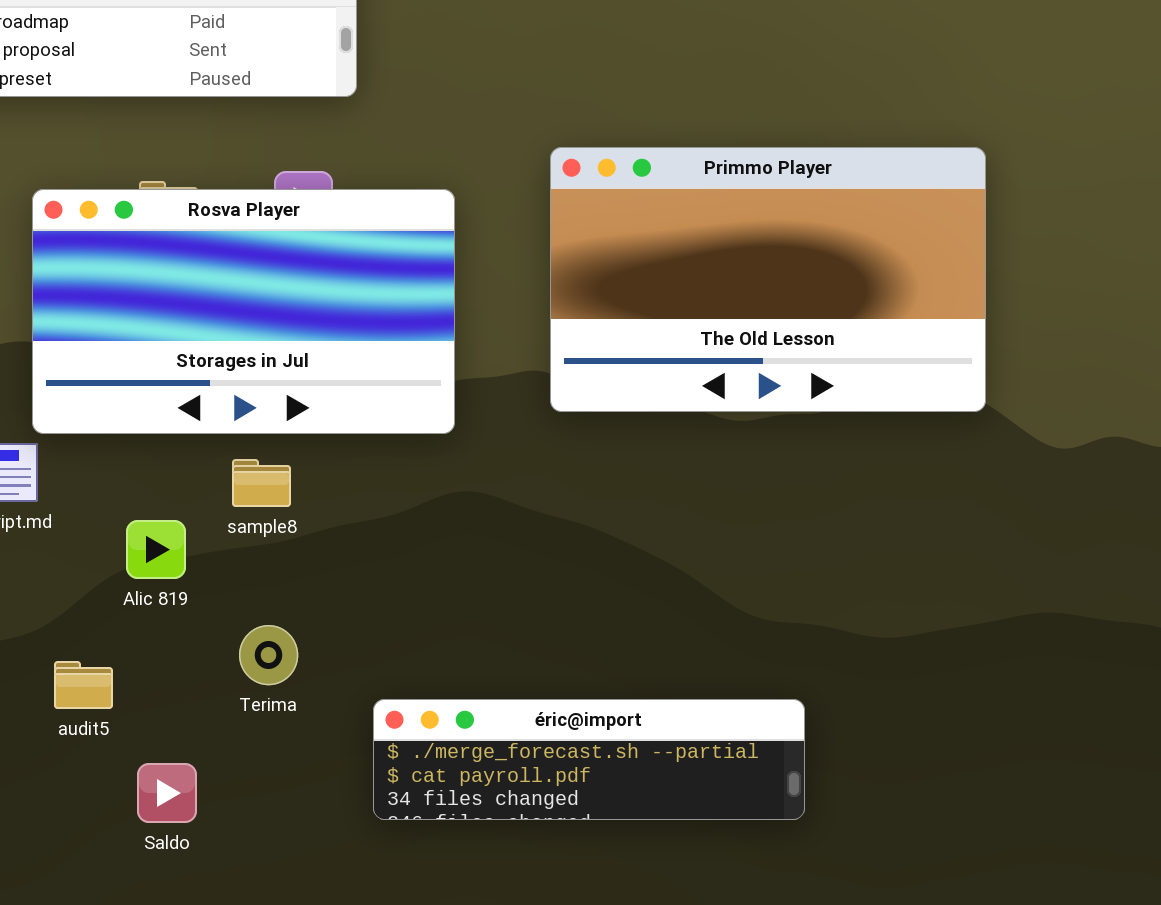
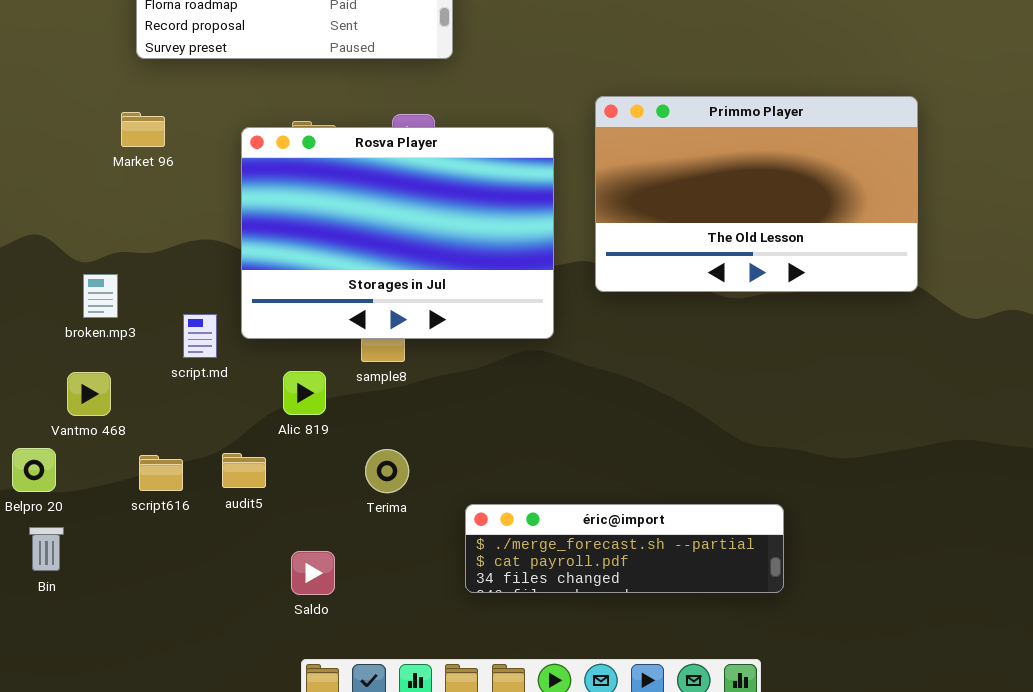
Rosva Player: [32,189,455,434] -> [241,127,554,339], moved, resized
audit5: [54,661,113,709] -> [222,453,266,488], moved

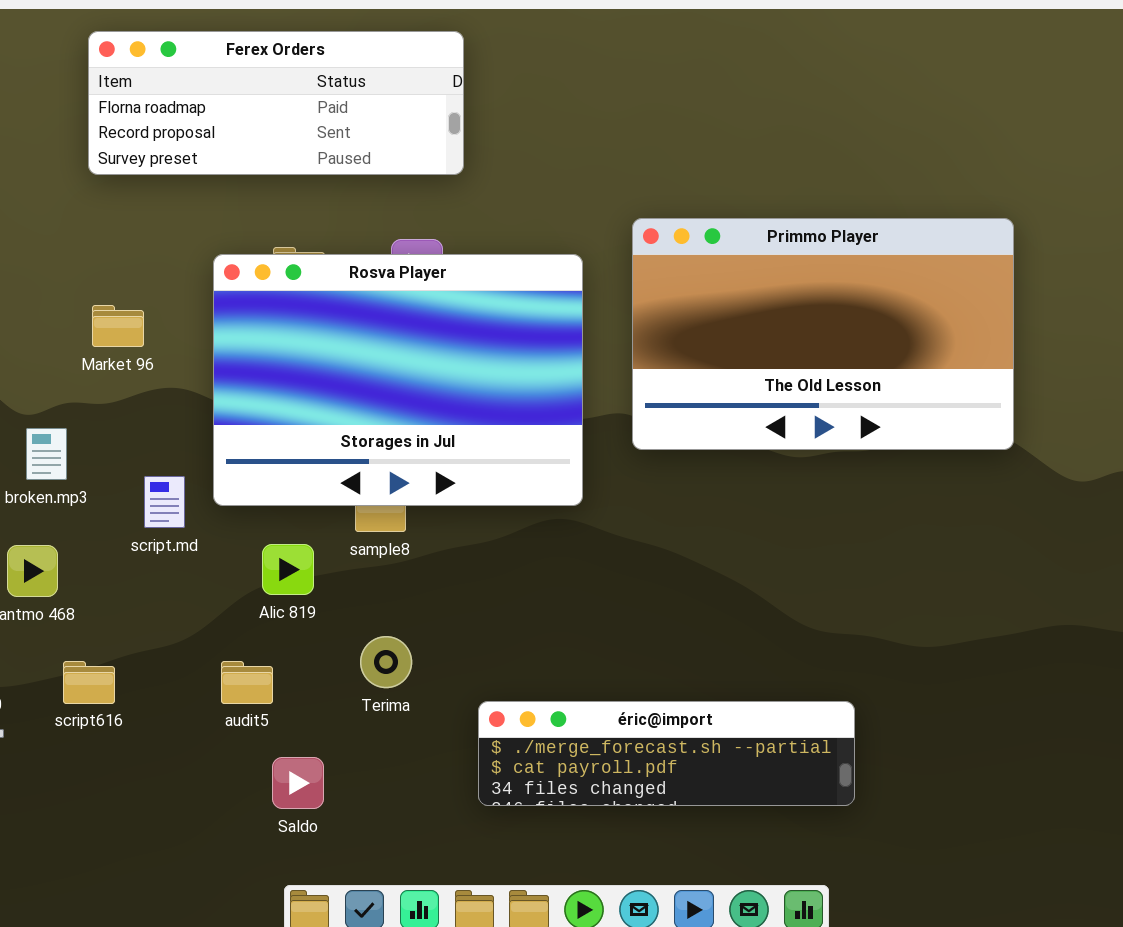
Market 96: [121,112,165,147] -> [92,305,144,347], moved
audit5: [222,453,266,488] -> [221,661,273,704], moved
script616: [139,455,183,491] -> [63,661,115,704], moved

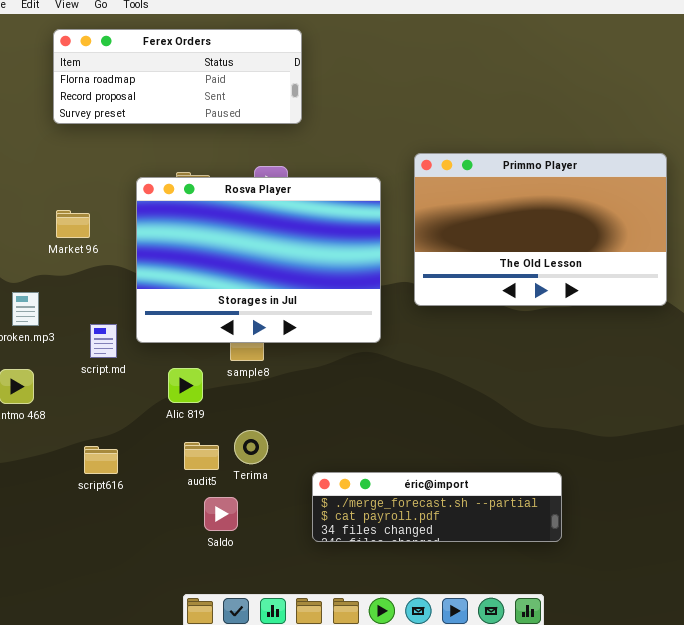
script616: [63,661,115,704] -> [84,446,118,474], moved
audit5: [221,661,273,704] -> [184,442,219,470], moved
Saldo: [272,757,324,809] -> [204,497,238,531], moved

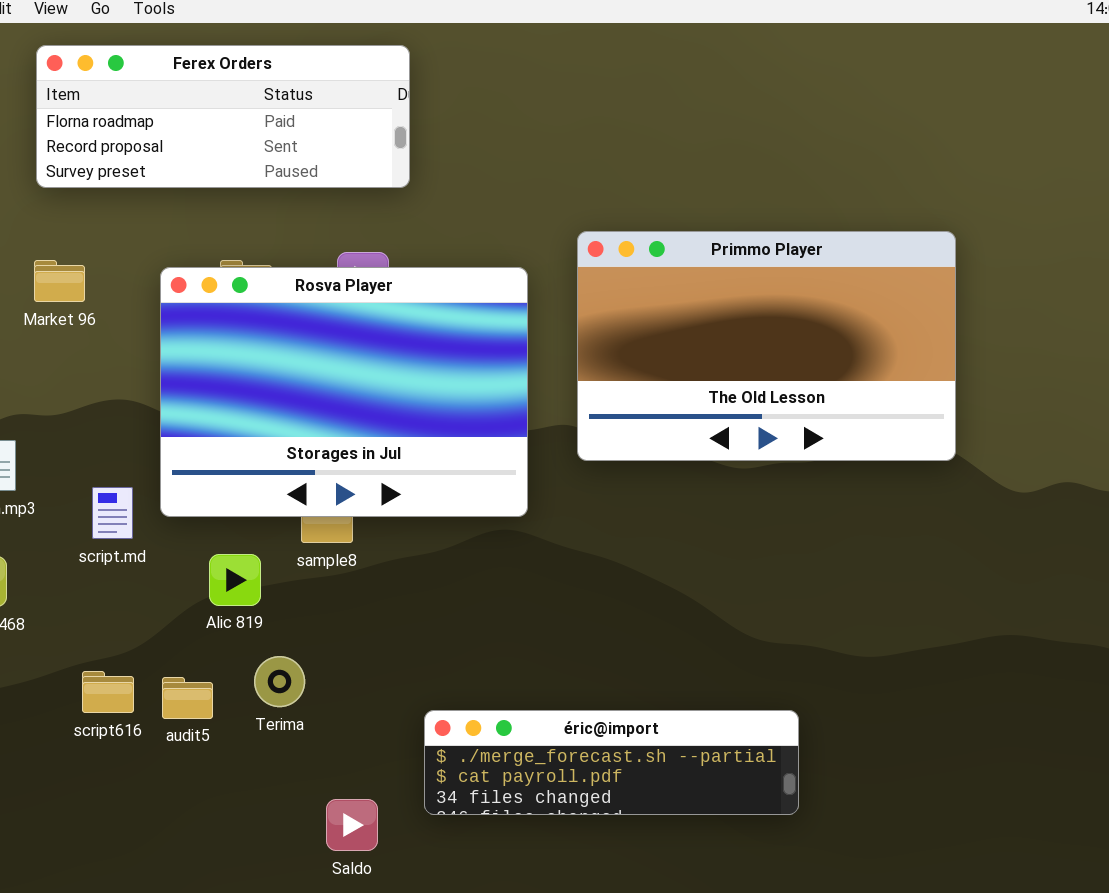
Market 96: [56,210,90,238] -> [34,260,85,302], moved
Terima: [234,430,268,464] -> [254,656,305,707], moved
audit5: [184,442,219,470] -> [162,677,213,719], moved
Saldo: [204,497,238,531] -> [326,799,378,851], moved

